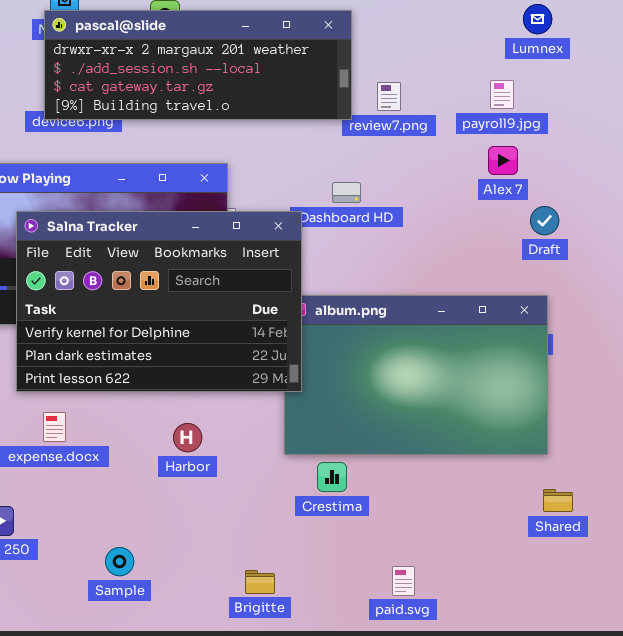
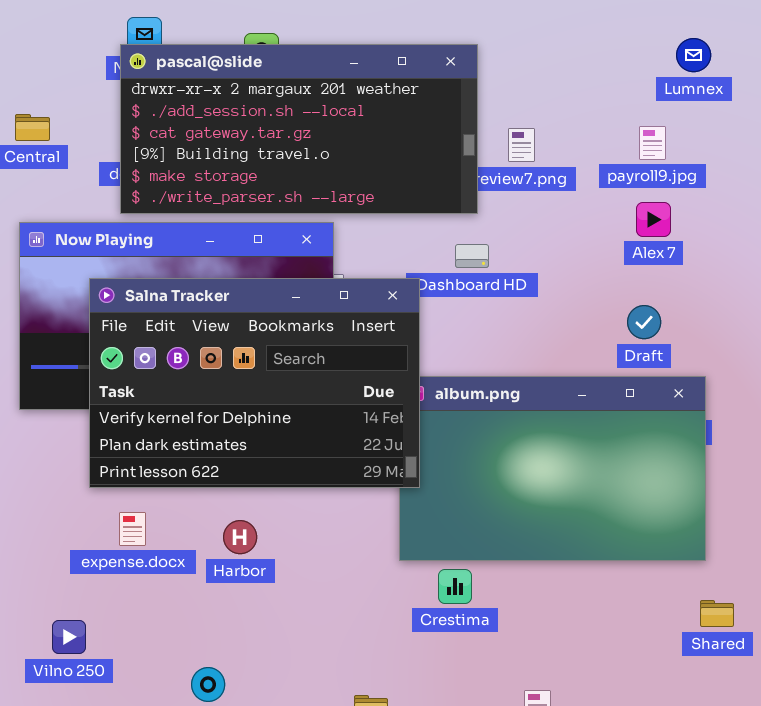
pascal@slide: [44,10,352,120] -> [120,44,478,214], resized
Draft: [530,206,559,235] -> [627,305,661,339], moved
Harbor: [173,423,202,452] -> [223,520,257,554], moved

